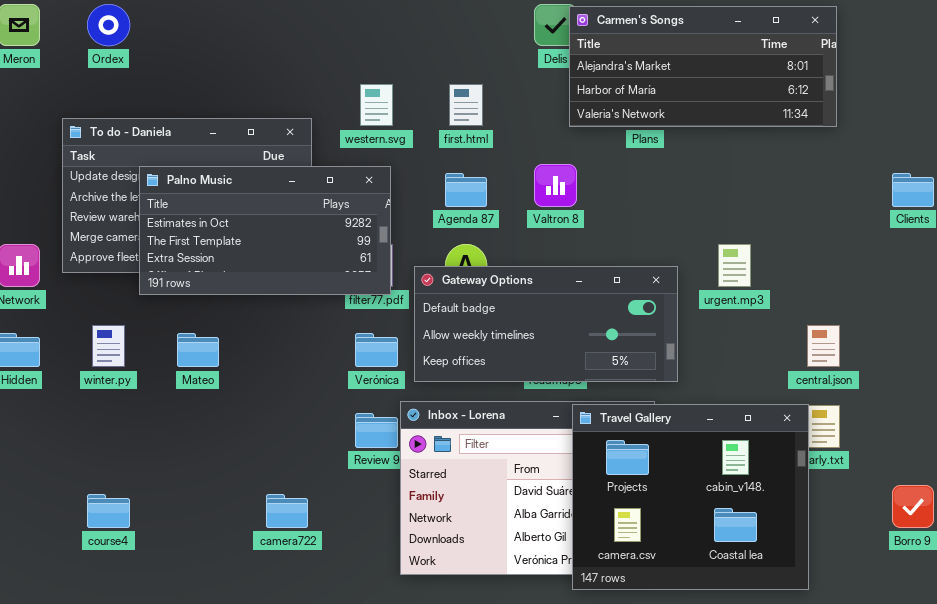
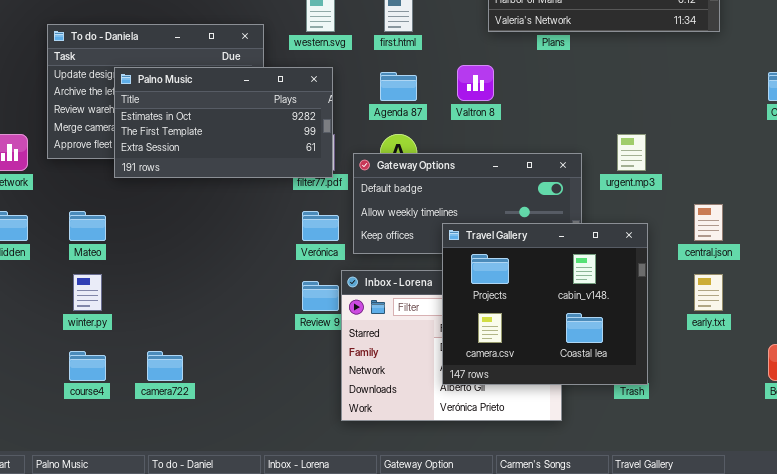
winter.py: [92,325,125,367] -> [73,274,102,311], moved
Mateo: [177,333,219,367] -> [69,211,106,241], moved
Travel Gallery: [572,404,809,590] -> [442,223,648,385], moved
camera722: [266,494,308,528] -> [147,351,183,381], moved

